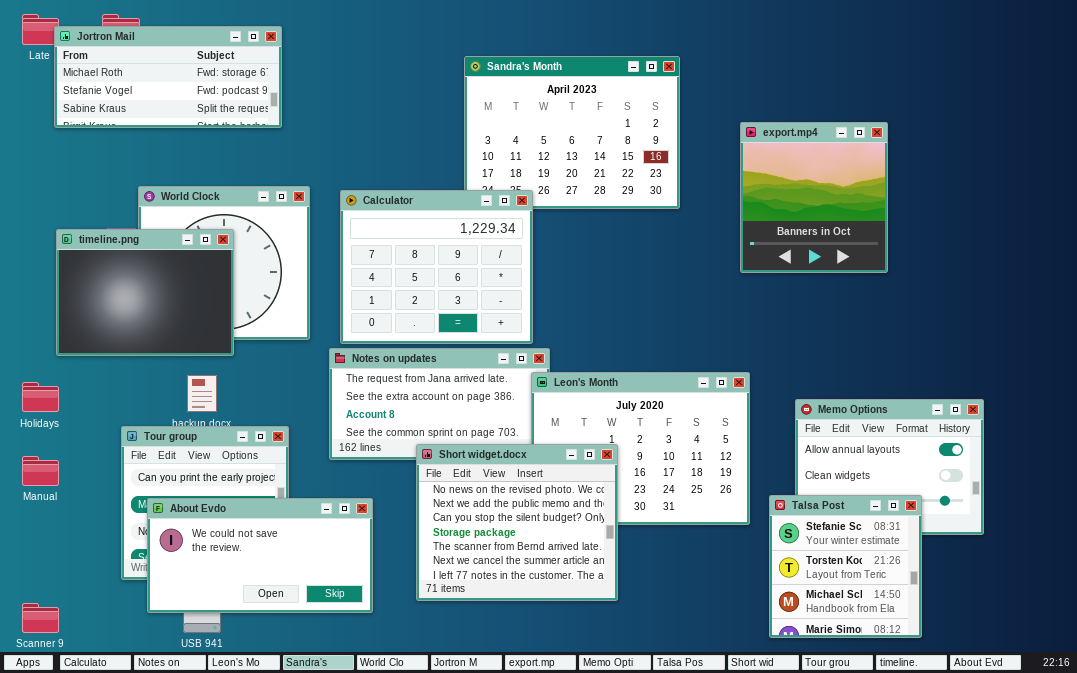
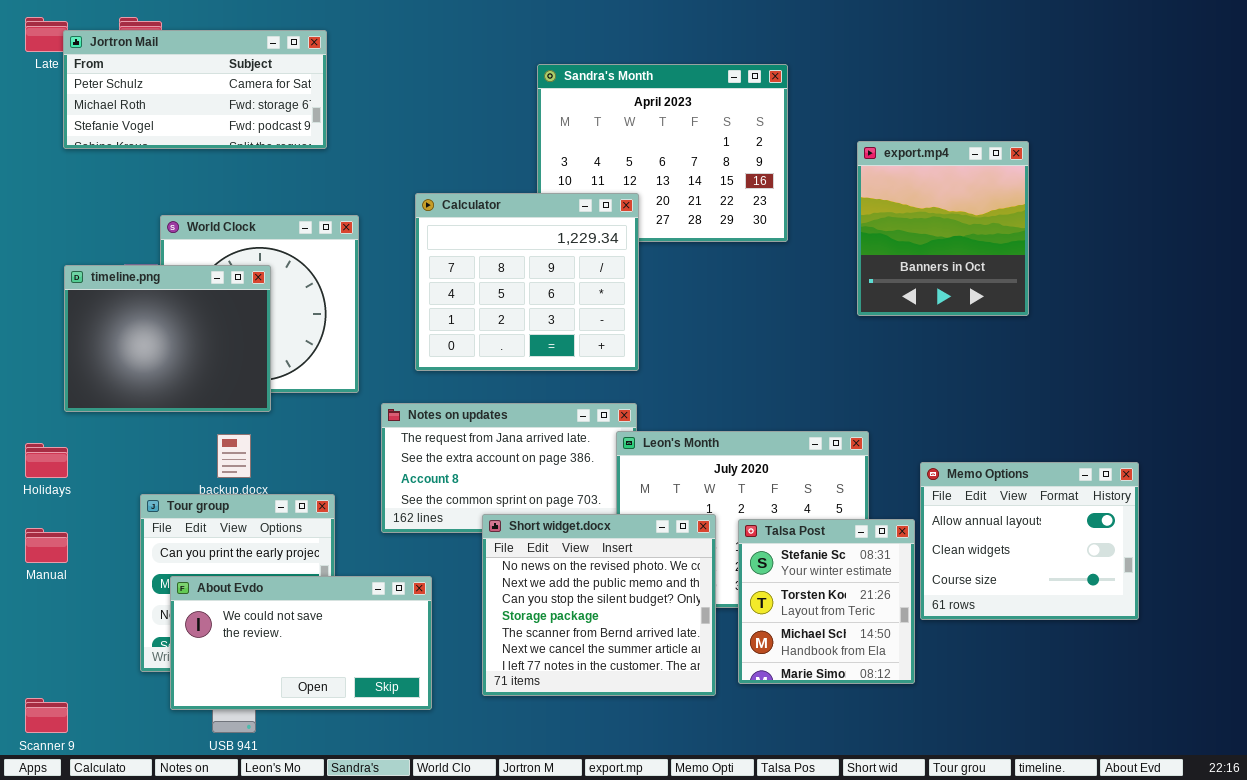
Jortron Mail: [54,26,282,128] -> [63,30,327,149], scrolled up 1 row
Calculator: [340,190,533,344] -> [415,193,639,371], moved
Talsa Post: [769,495,922,638] -> [738,519,915,684], moved

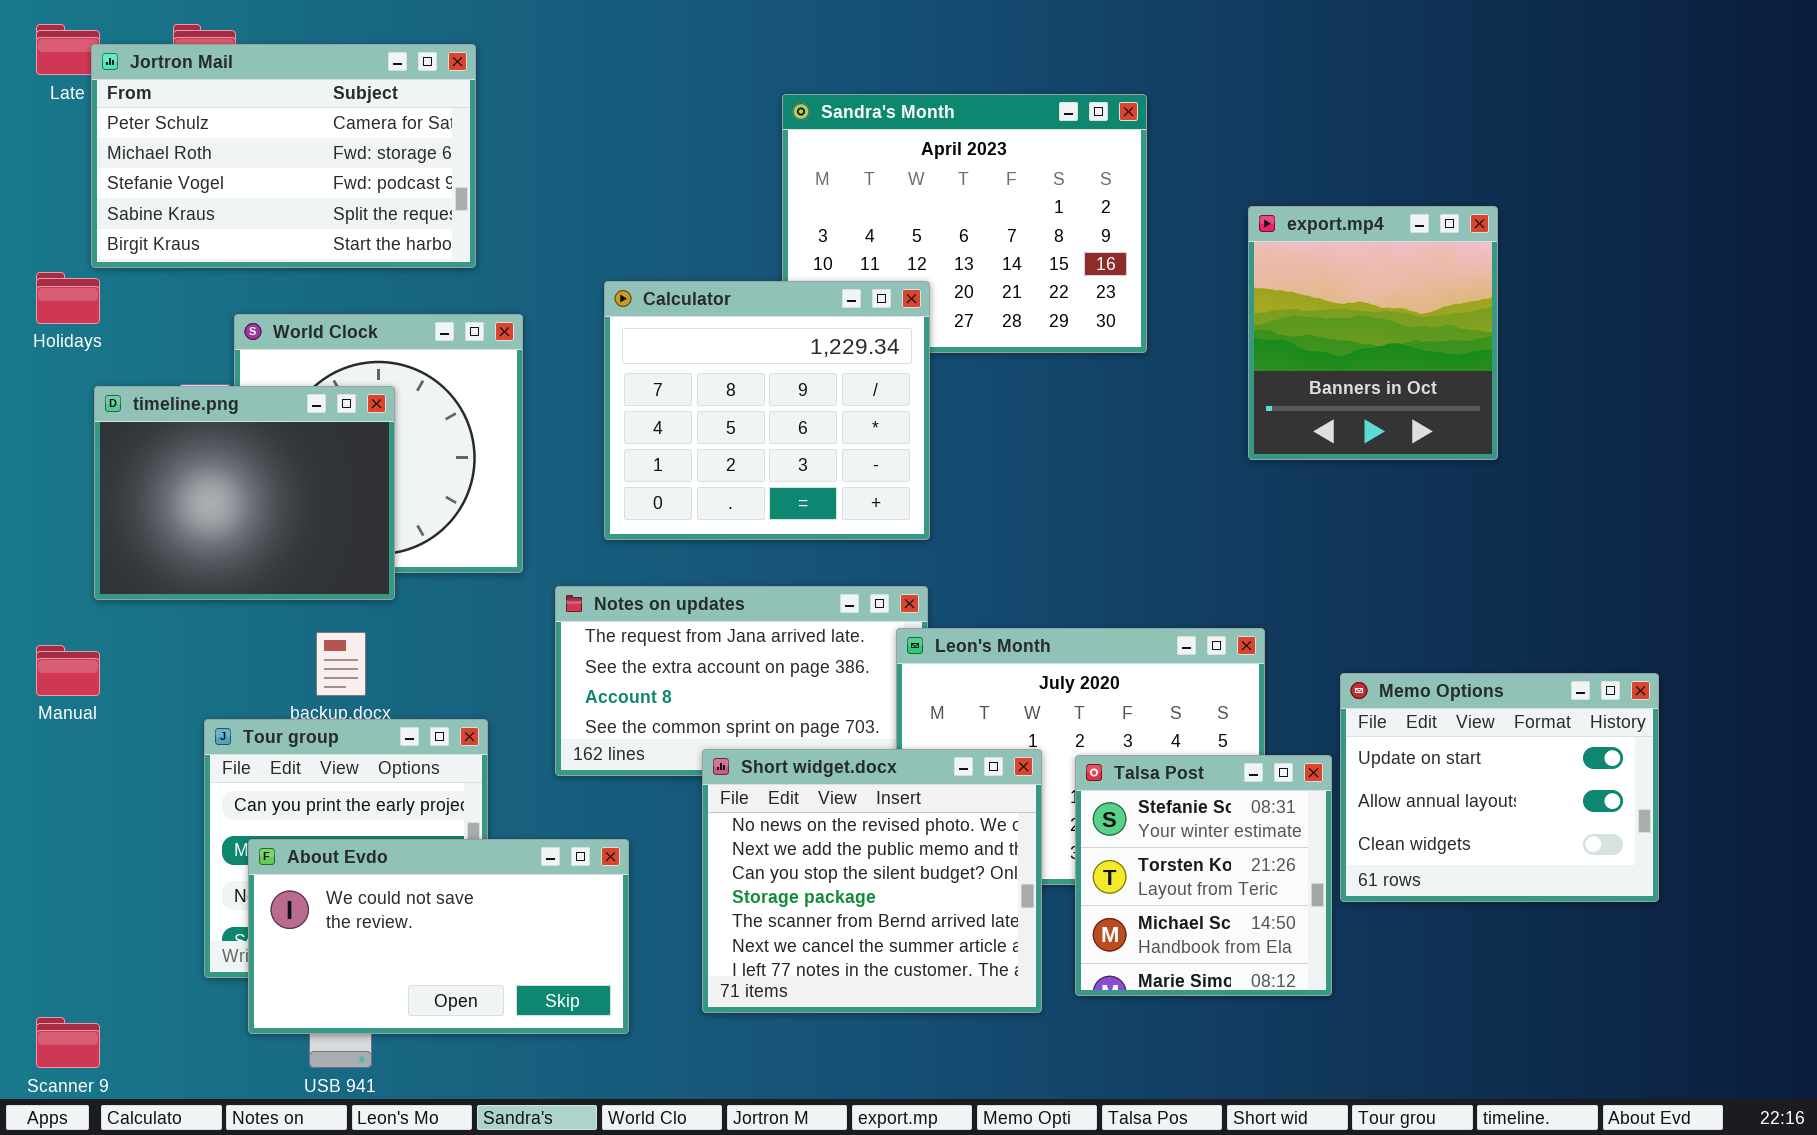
Jortron Mail: [63,30,327,149] -> [91,44,476,268], resized
Holidays: [25,443,68,478] -> [36,272,100,324], moved
Memo Options: [920,462,1139,620] -> [1340,673,1659,902], scrolled up 1 row
Manual: [25,528,68,563] -> [36,645,100,696], moved

